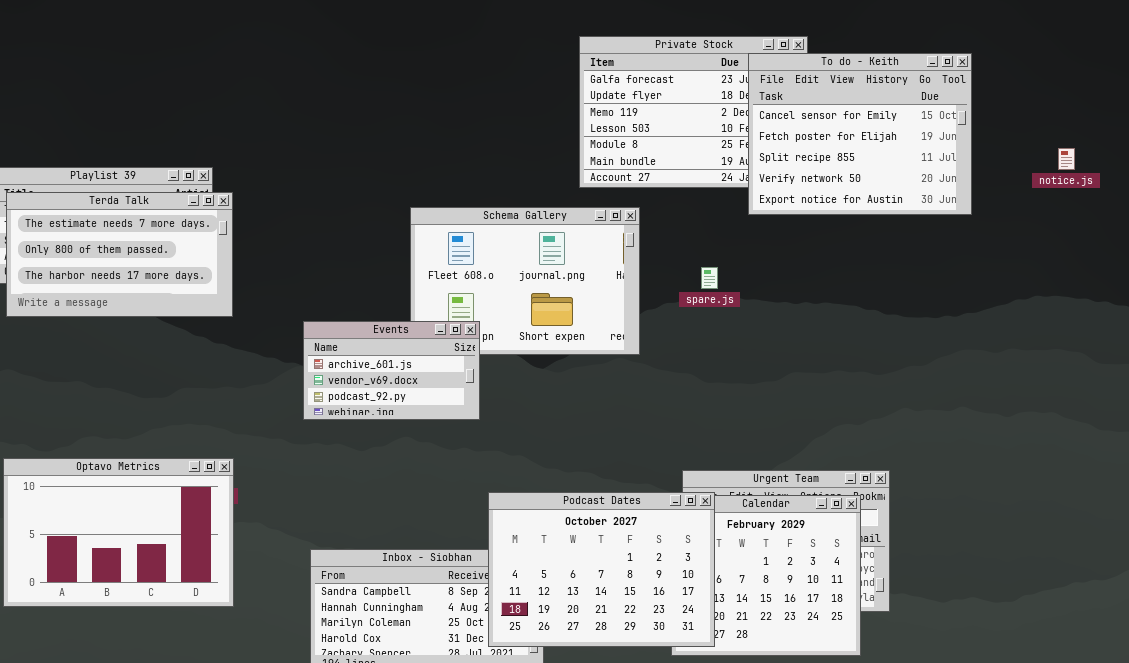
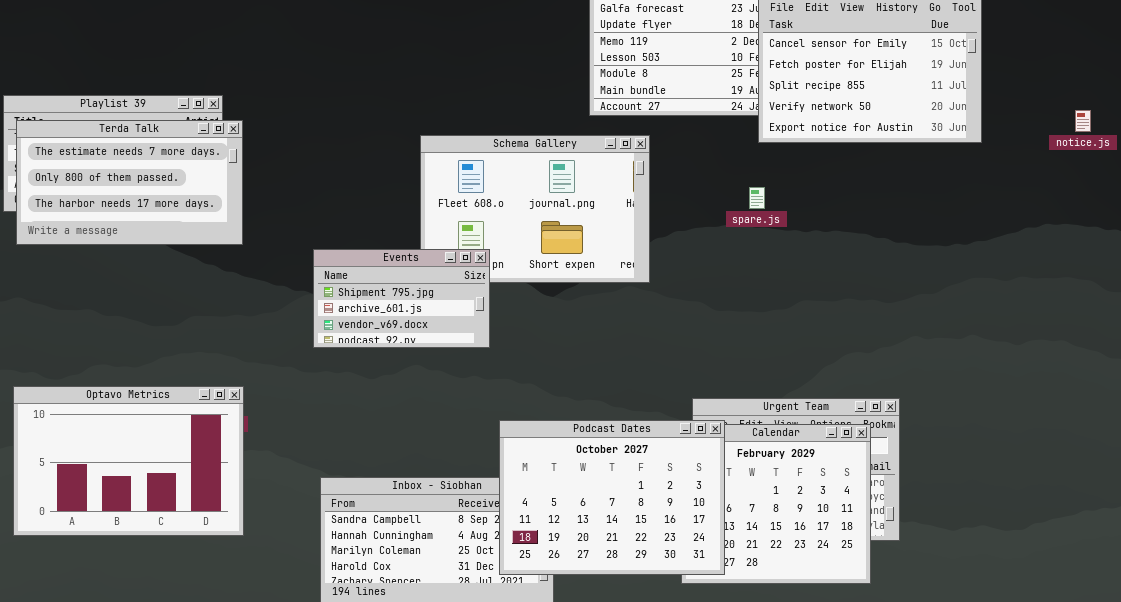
notice.js: [1058,148,1075,170] -> [1075,110,1091,132], moved
spare.js: [701,267,718,289] -> [749,187,765,209], moved
Events: [303,321,480,420] -> [313,249,490,348], scrolled up 1 row

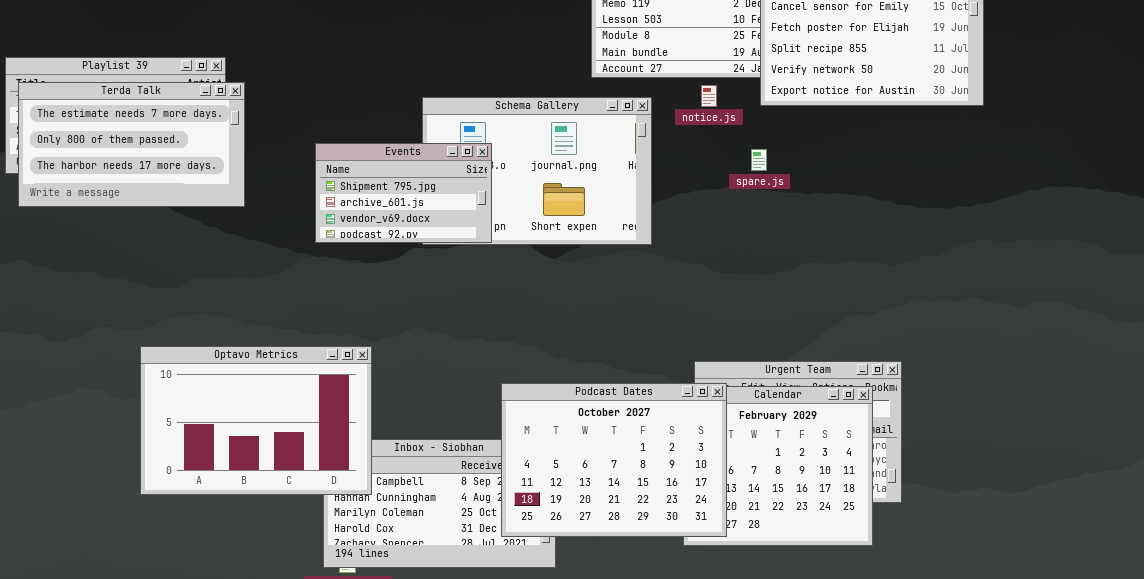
notice.js: [1075,110,1091,132] -> [701,85,717,107], moved
Events: [313,249,490,348] -> [315,143,492,243], moved
Optavo Metrics: [13,386,244,536] -> [140,346,372,495], moved

